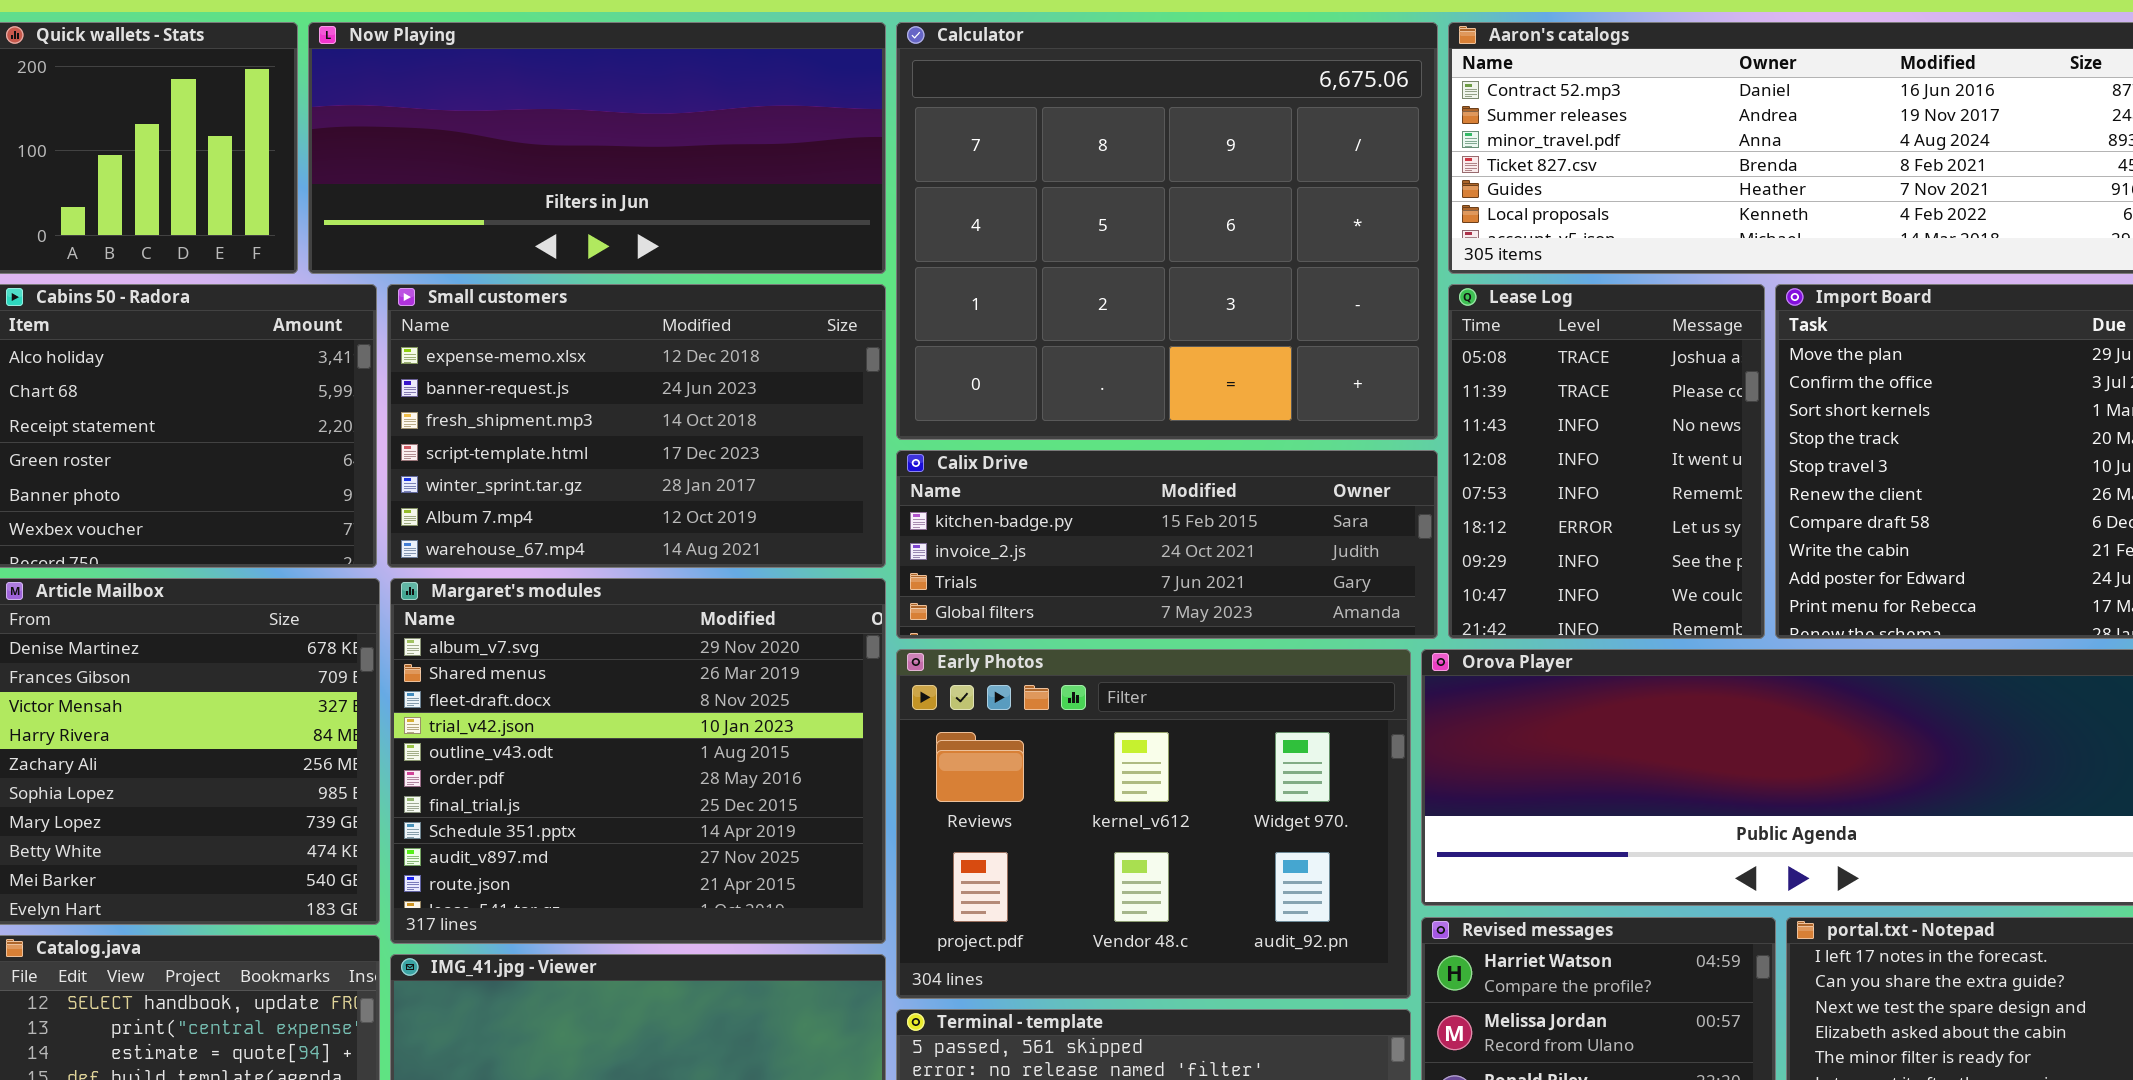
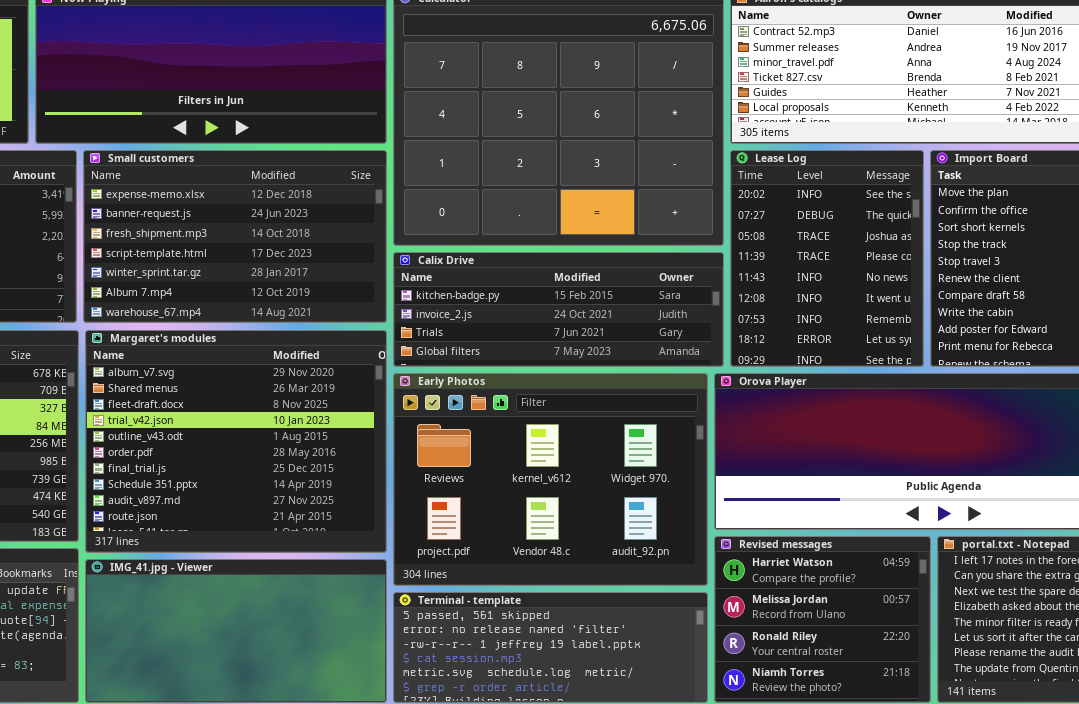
Lease Log: [1448,284,1765,639] -> [730,150,924,367], scrolled up 2 rows

